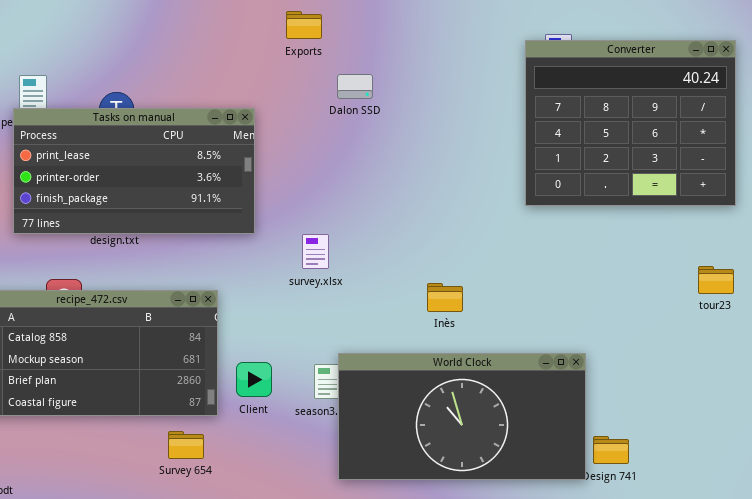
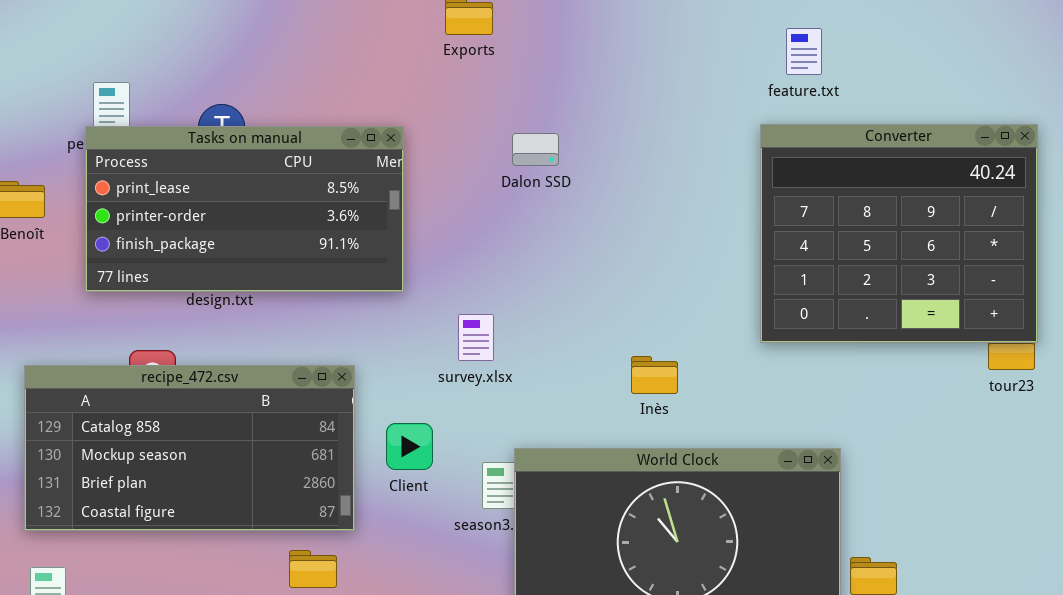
Converter: [525,40,736,206] -> [760,124,1038,343], moved
Dalon SSD: [337,74,373,99] -> [512,133,559,166], moved
survey.xlsx: [302,234,329,269] -> [458,314,494,361], moved
Client: [236,362,272,397] -> [386,423,433,470], moved

